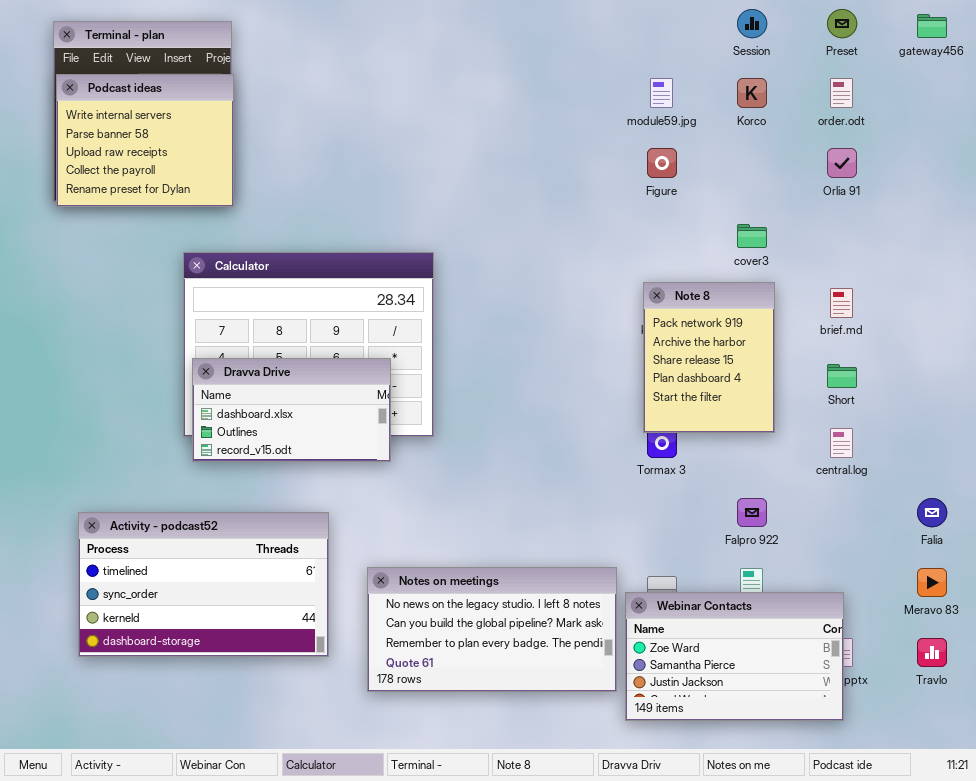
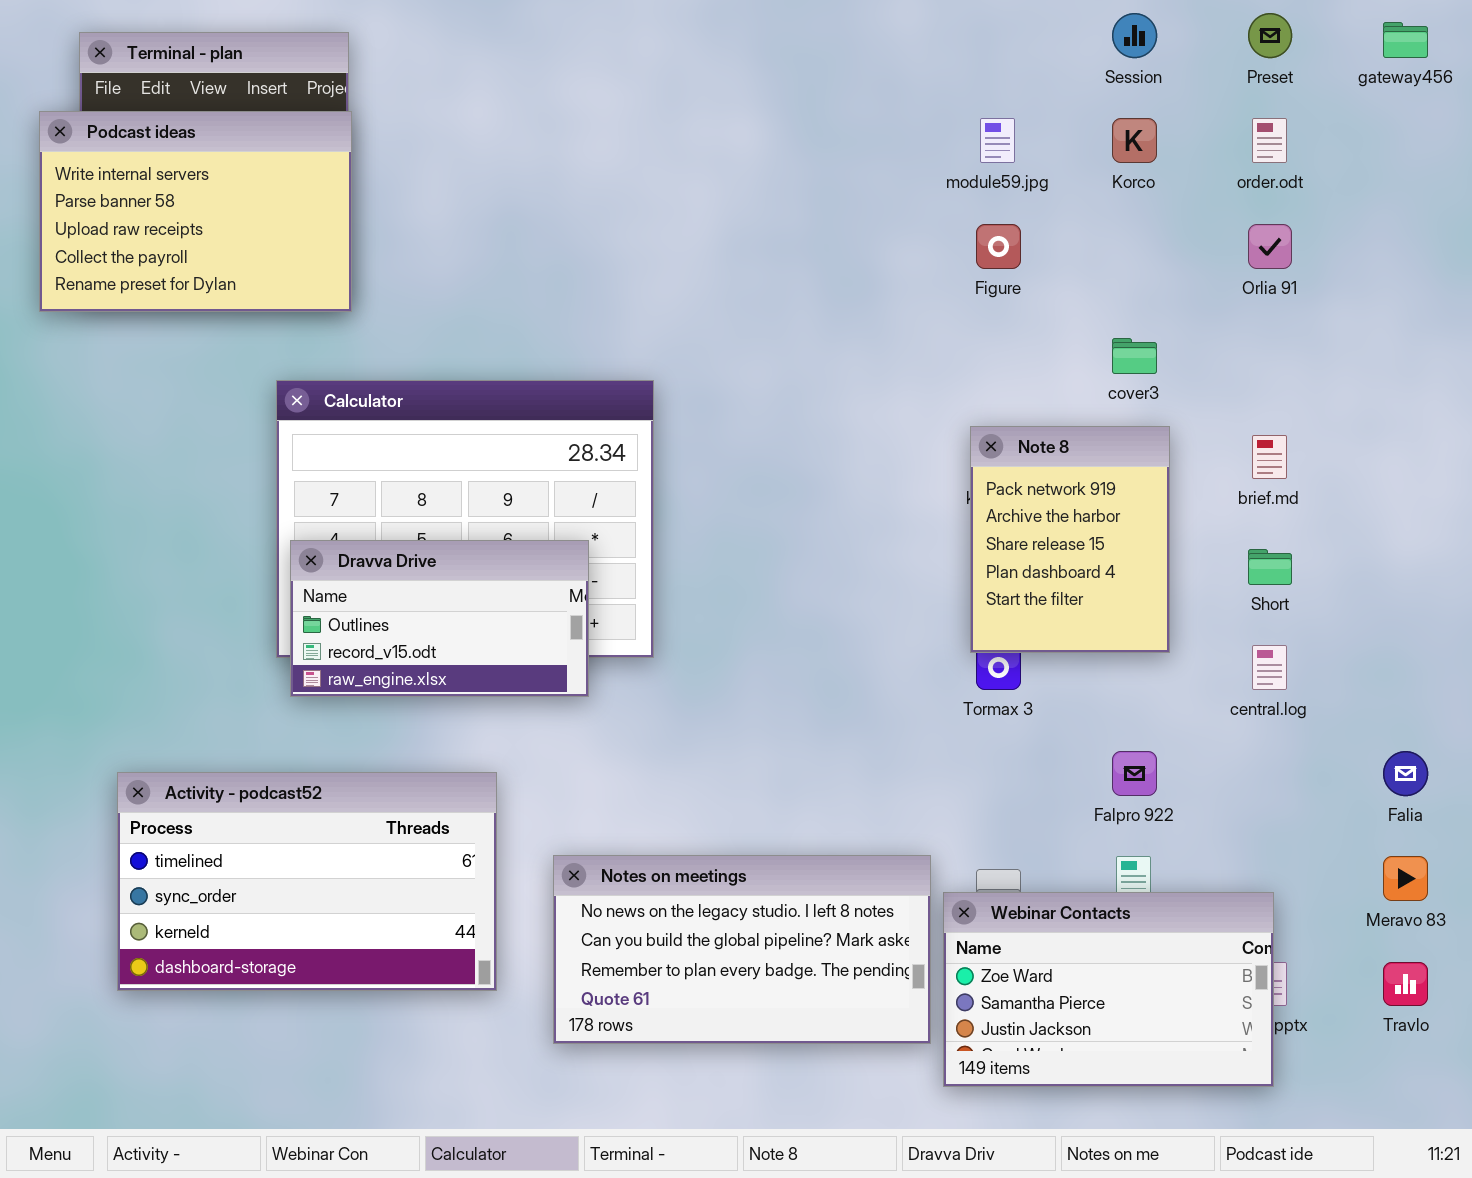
Podcast ideas: [56,74,234,207] -> [39,111,352,312], resized
Dravva Drive: [192,358,391,462] -> [290,540,589,697], scrolled down 1 row

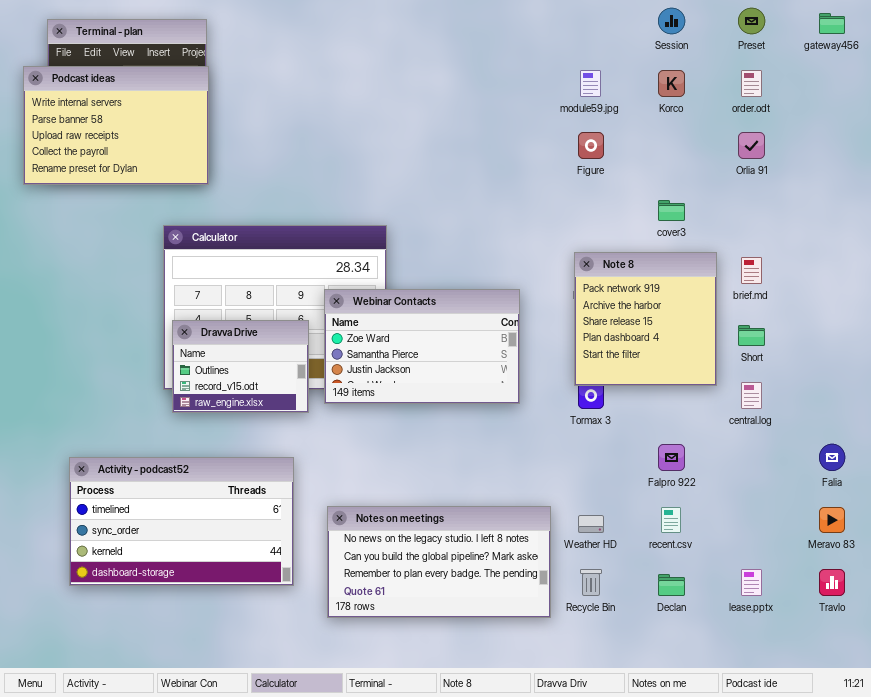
Note 8: [970,426,1170,653] -> [574,252,717,386], resized
Dravva Drive: [290,540,589,697] -> [172,320,309,413], resized
Webinar Contacts: [943,892,1274,1087] -> [324,289,520,404], moved

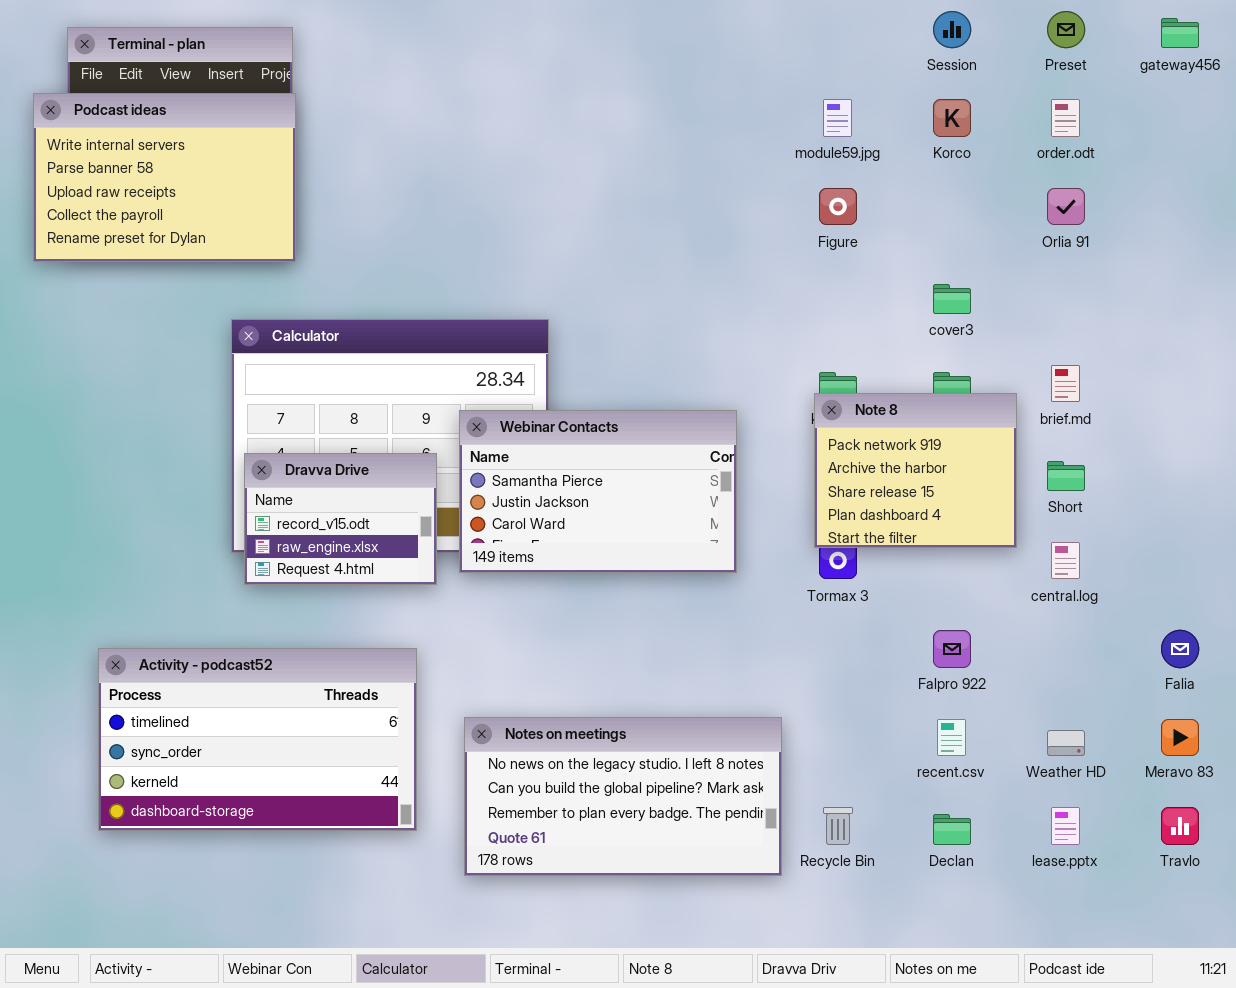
Note 8: [574,252,717,386] -> [814,393,1017,548], resized
Webinar Contacts: [324,289,520,404] -> [459,410,737,573], scrolled down 1 row
Dravva Drive: [172,320,309,413] -> [244,453,437,585], scrolled down 1 row
Weather HD: [578,515,604,533] -> [1047,730,1085,756], moved

